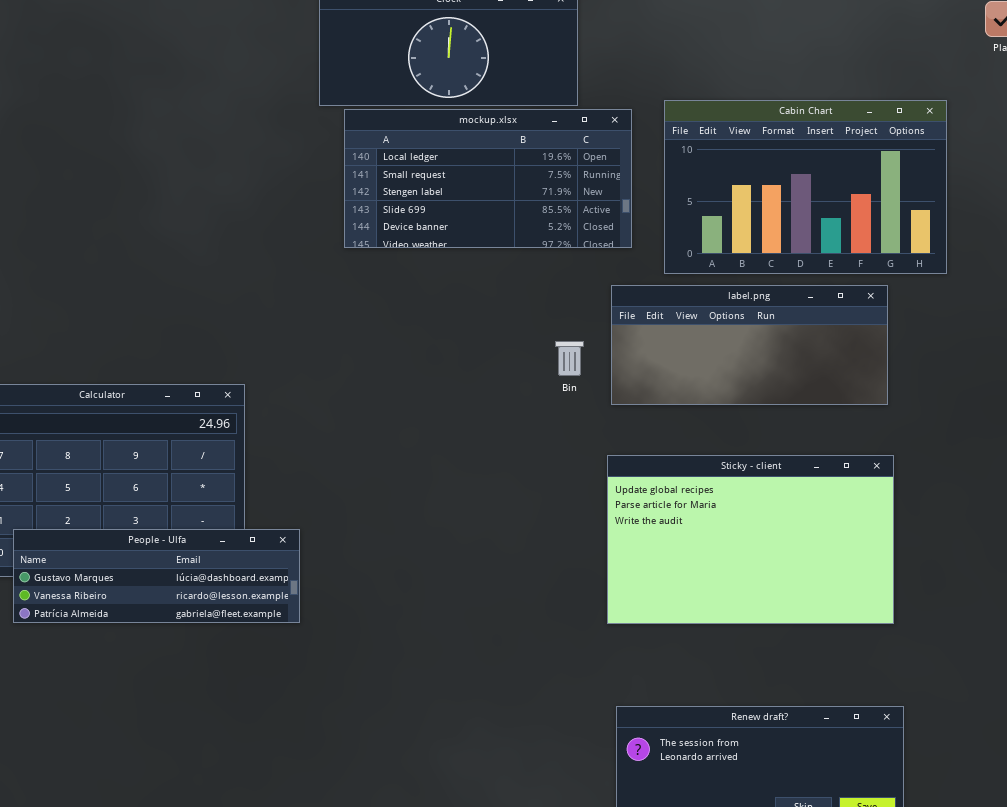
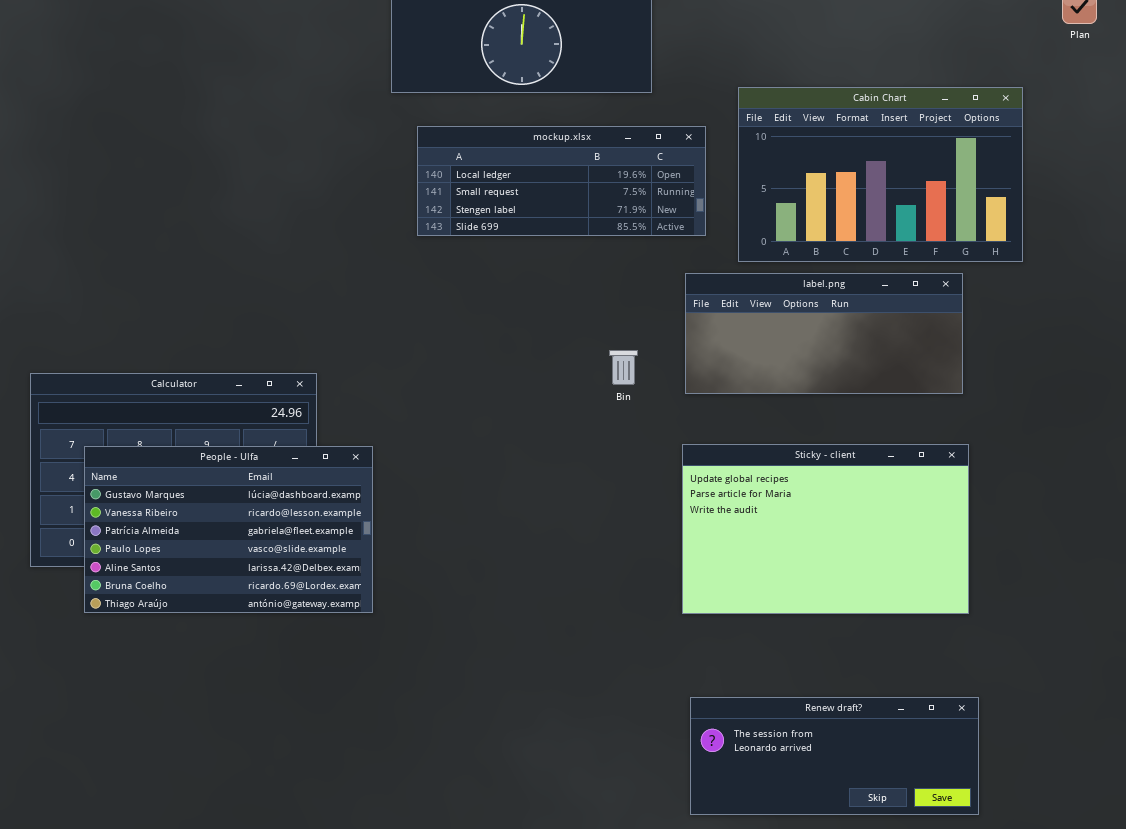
mockup.xlsx: [344,109,632,248] -> [417,126,706,236], resized
Bin: [555,341,584,376] -> [609,350,638,385], moved
People - Ulfa: [13,529,300,623] -> [84,446,373,613], resized

